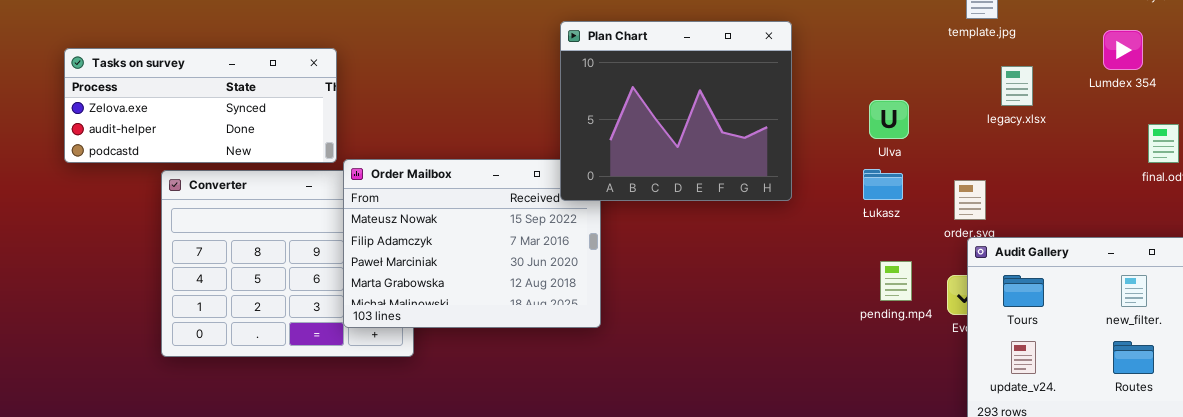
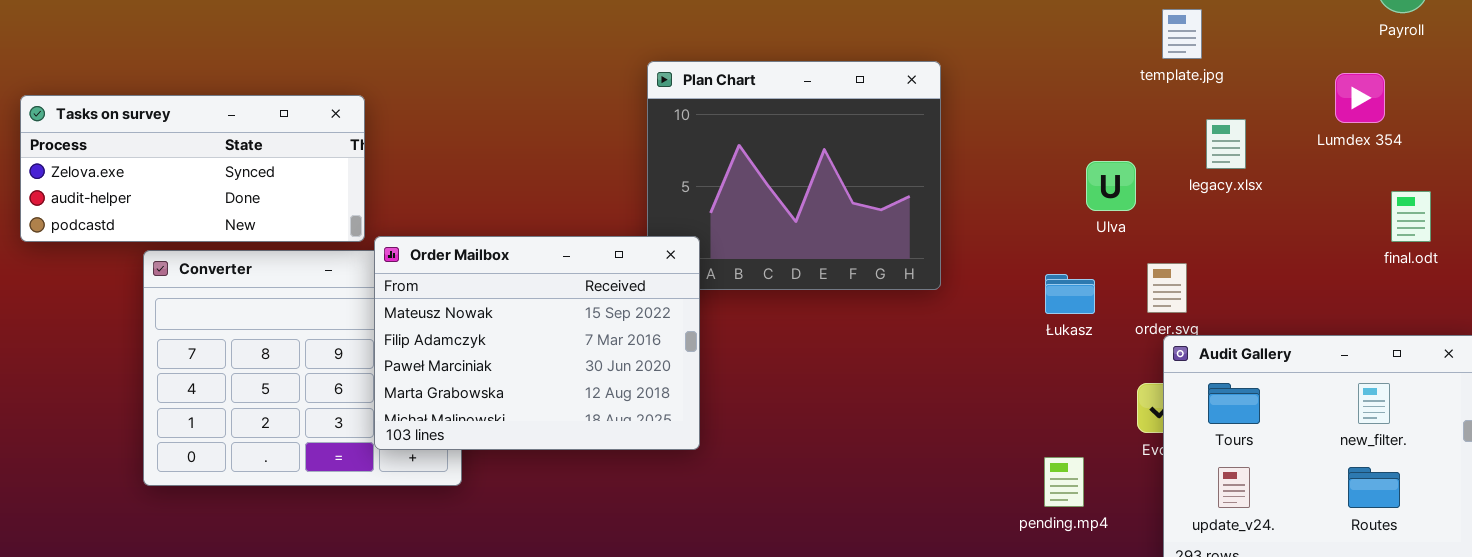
Ulva: [869,100,909,139] -> [1086,161,1136,211], moved
Order Mailbox: [343,159,601,328] -> [374,236,700,450], raised
Łukasz: [863,169,903,200] -> [1045,274,1095,314], moved
pending.mp4: [880,261,912,301] -> [1044,457,1084,507], moved

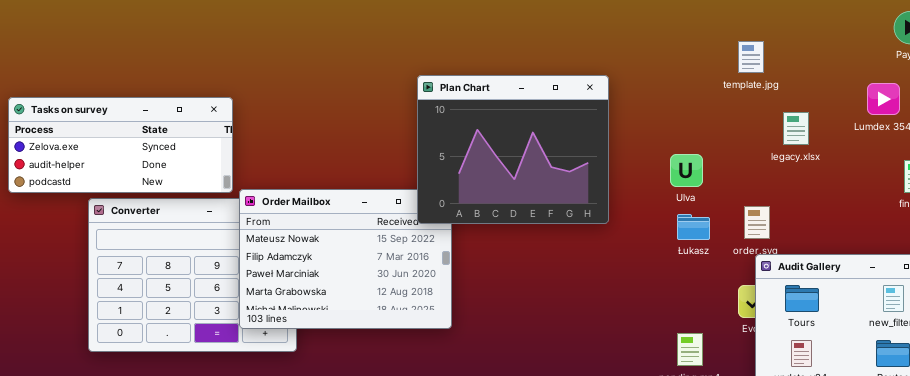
template.jpg: [1162,9,1202,59] -> [738,41,764,73], moved
Plan Chart: [647,61,941,290] -> [417,75,609,224], raised
Ulva: [1086,161,1136,211] -> [670,154,703,187], moved

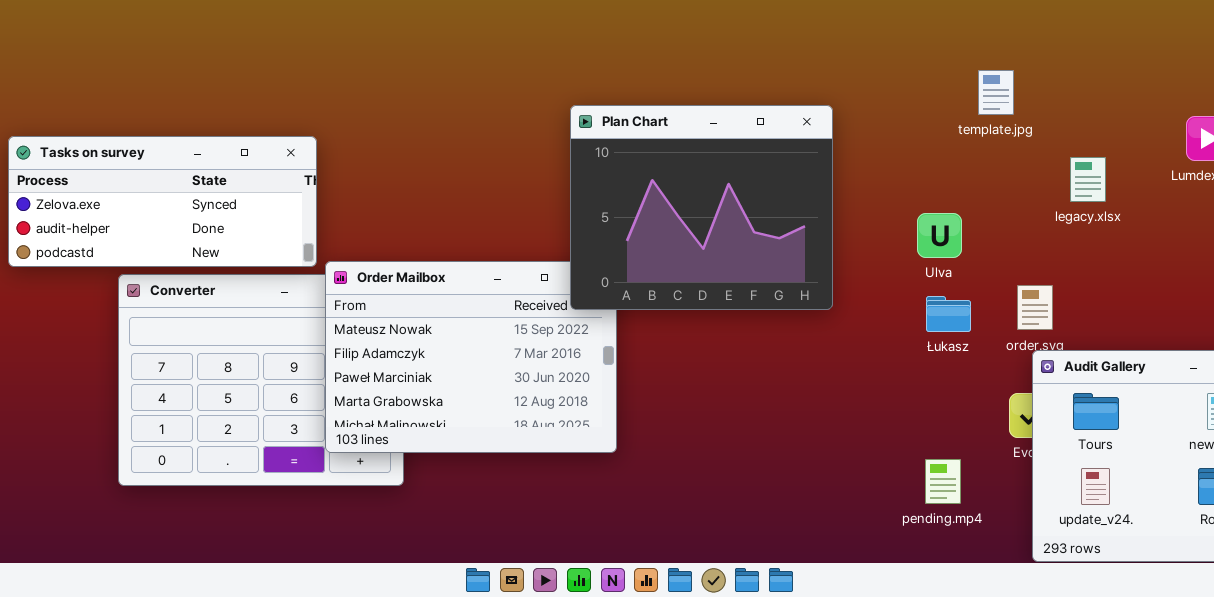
template.jpg: [738,41,764,73] -> [978,70,1014,115], moved

